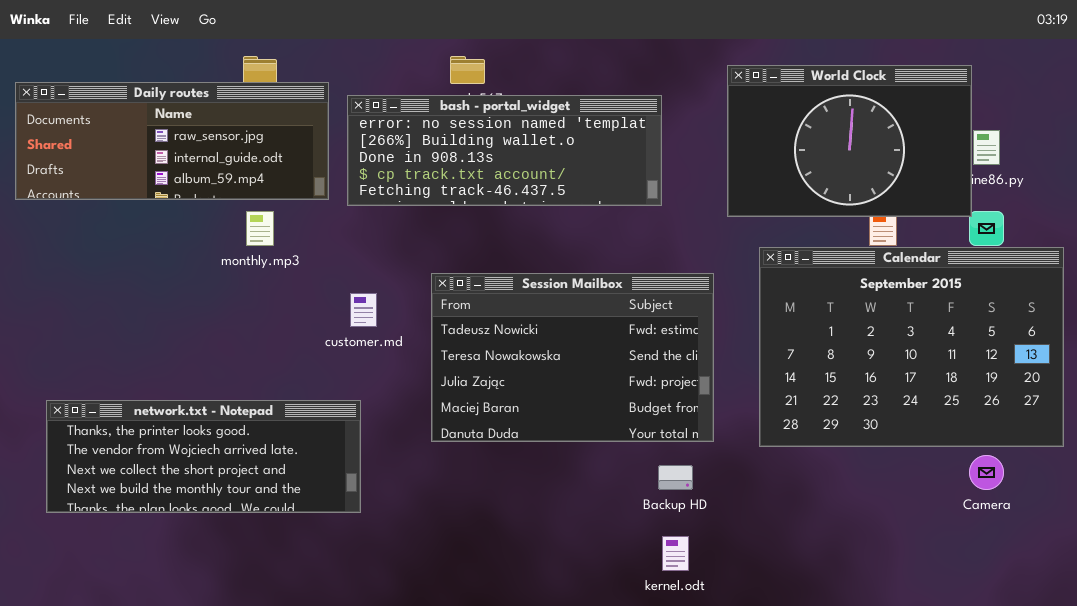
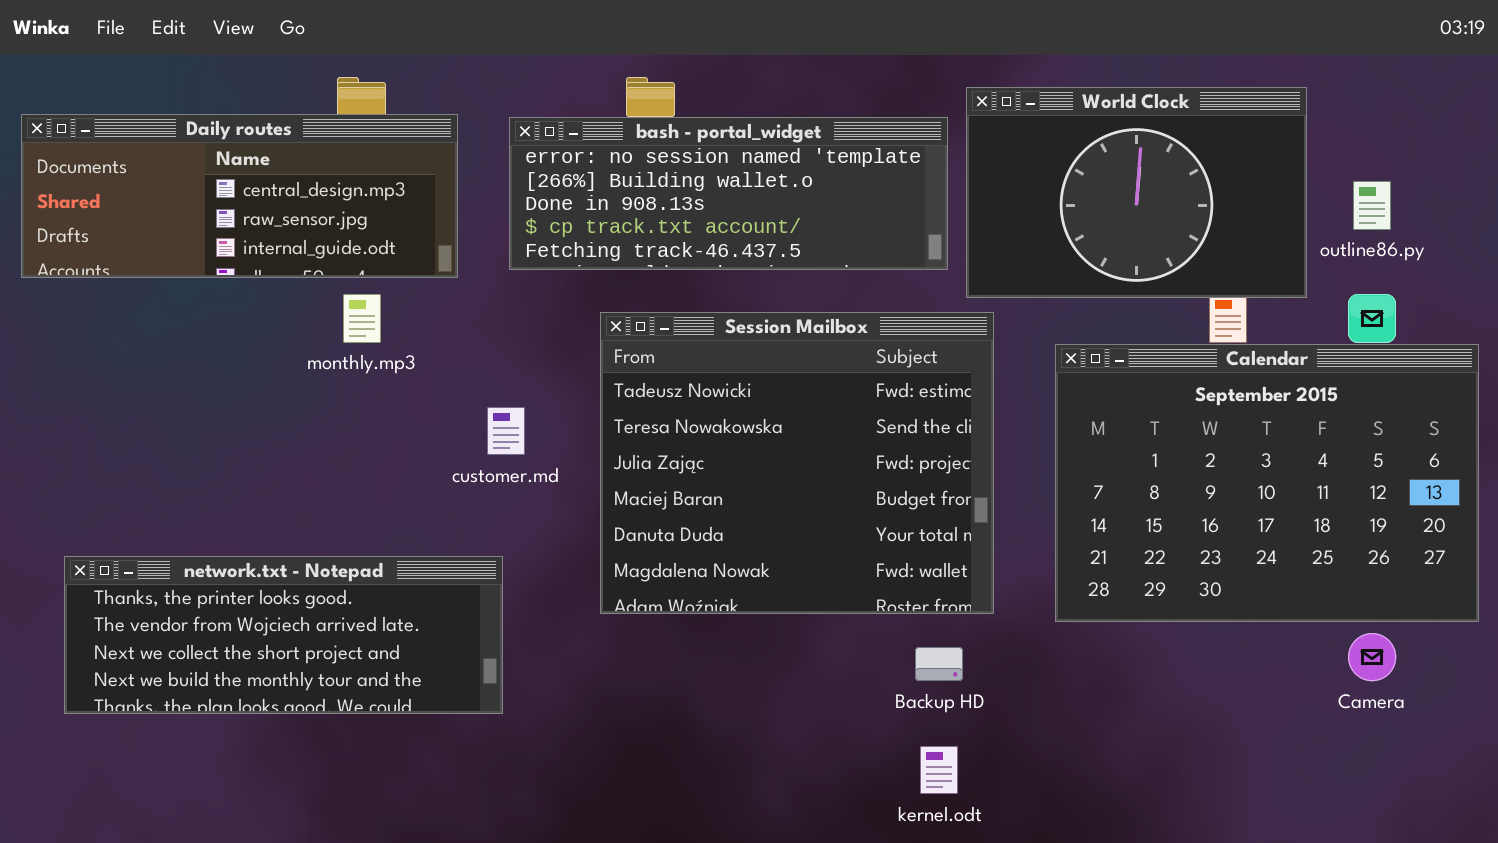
World Clock: [727,65,972,217] -> [966,87,1307,298], moved
Daily routes: [15,82,329,200] -> [21,114,458,278], scrolled up 1 row
bash - portal_widget: [347,95,662,206] -> [509,117,948,270], moved
Session Mailbox: [431,273,714,442] -> [600,312,994,614], resized

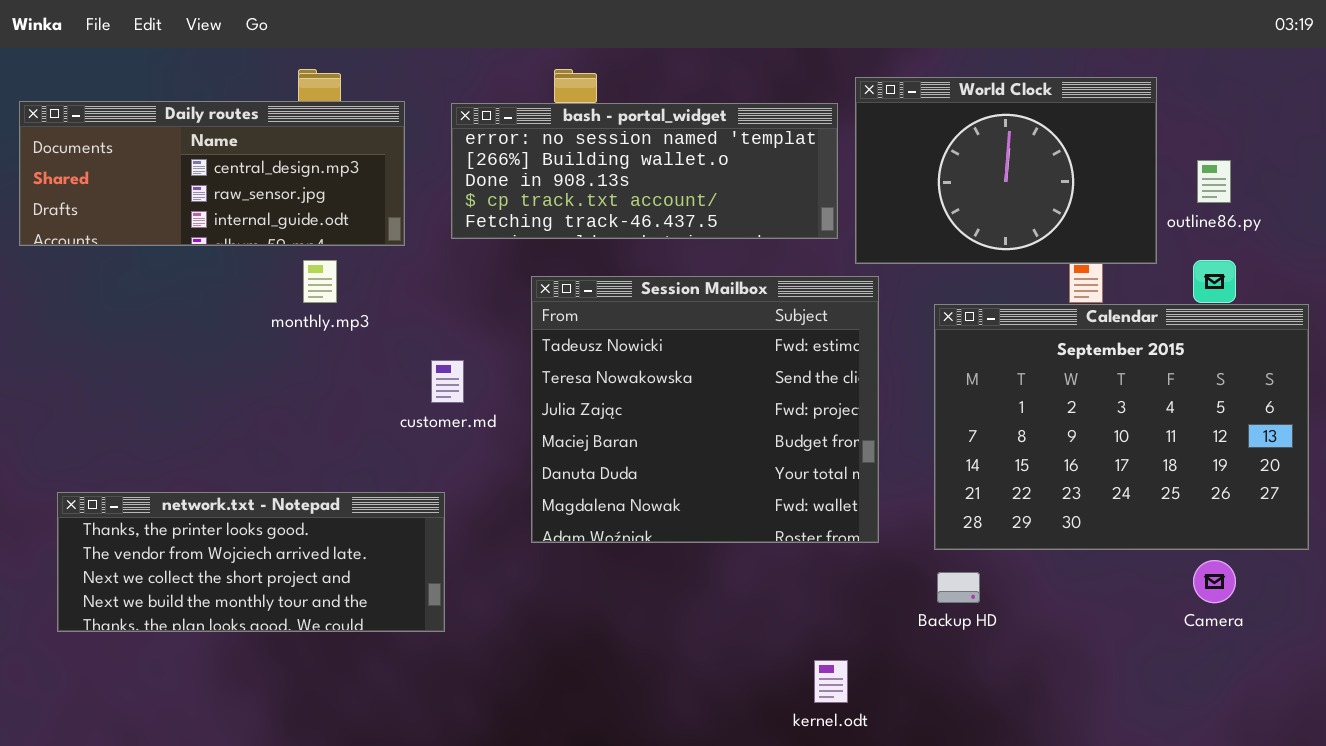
Backup HD: [915,647,963,681] -> [937,572,980,603], moved

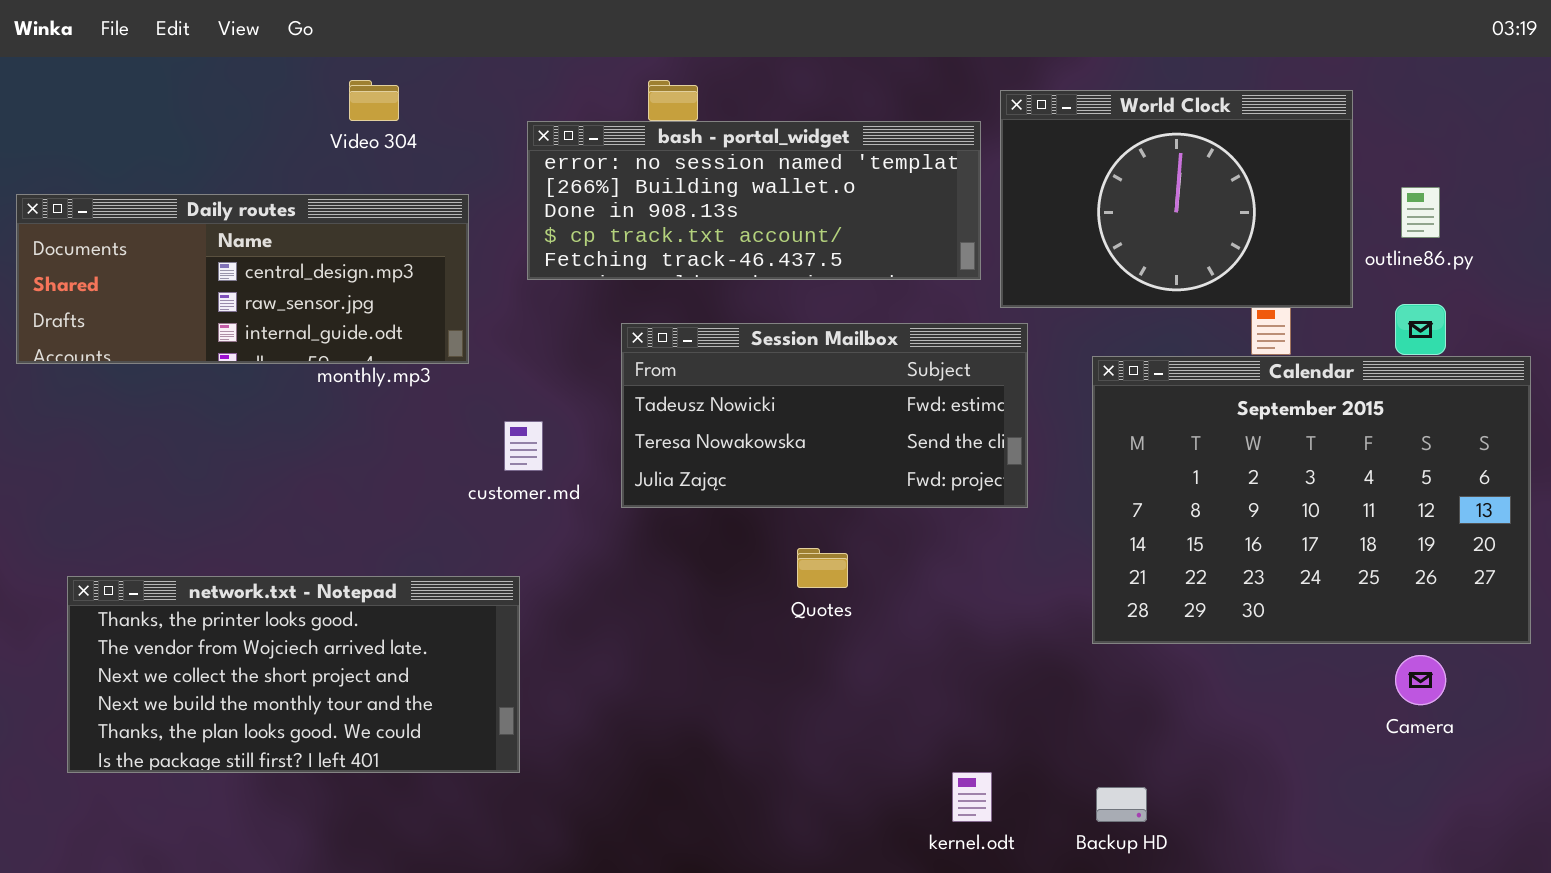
Daily routes: [19,101,405,246] -> [16,194,469,364], moved
Session Mailbox: [531,276,879,543] -> [621,323,1028,508], resized
network.txt - Notepad: [57,492,445,632] -> [67,576,520,773], resized
Backup HD: [937,572,980,603] -> [1096,787,1147,822], moved

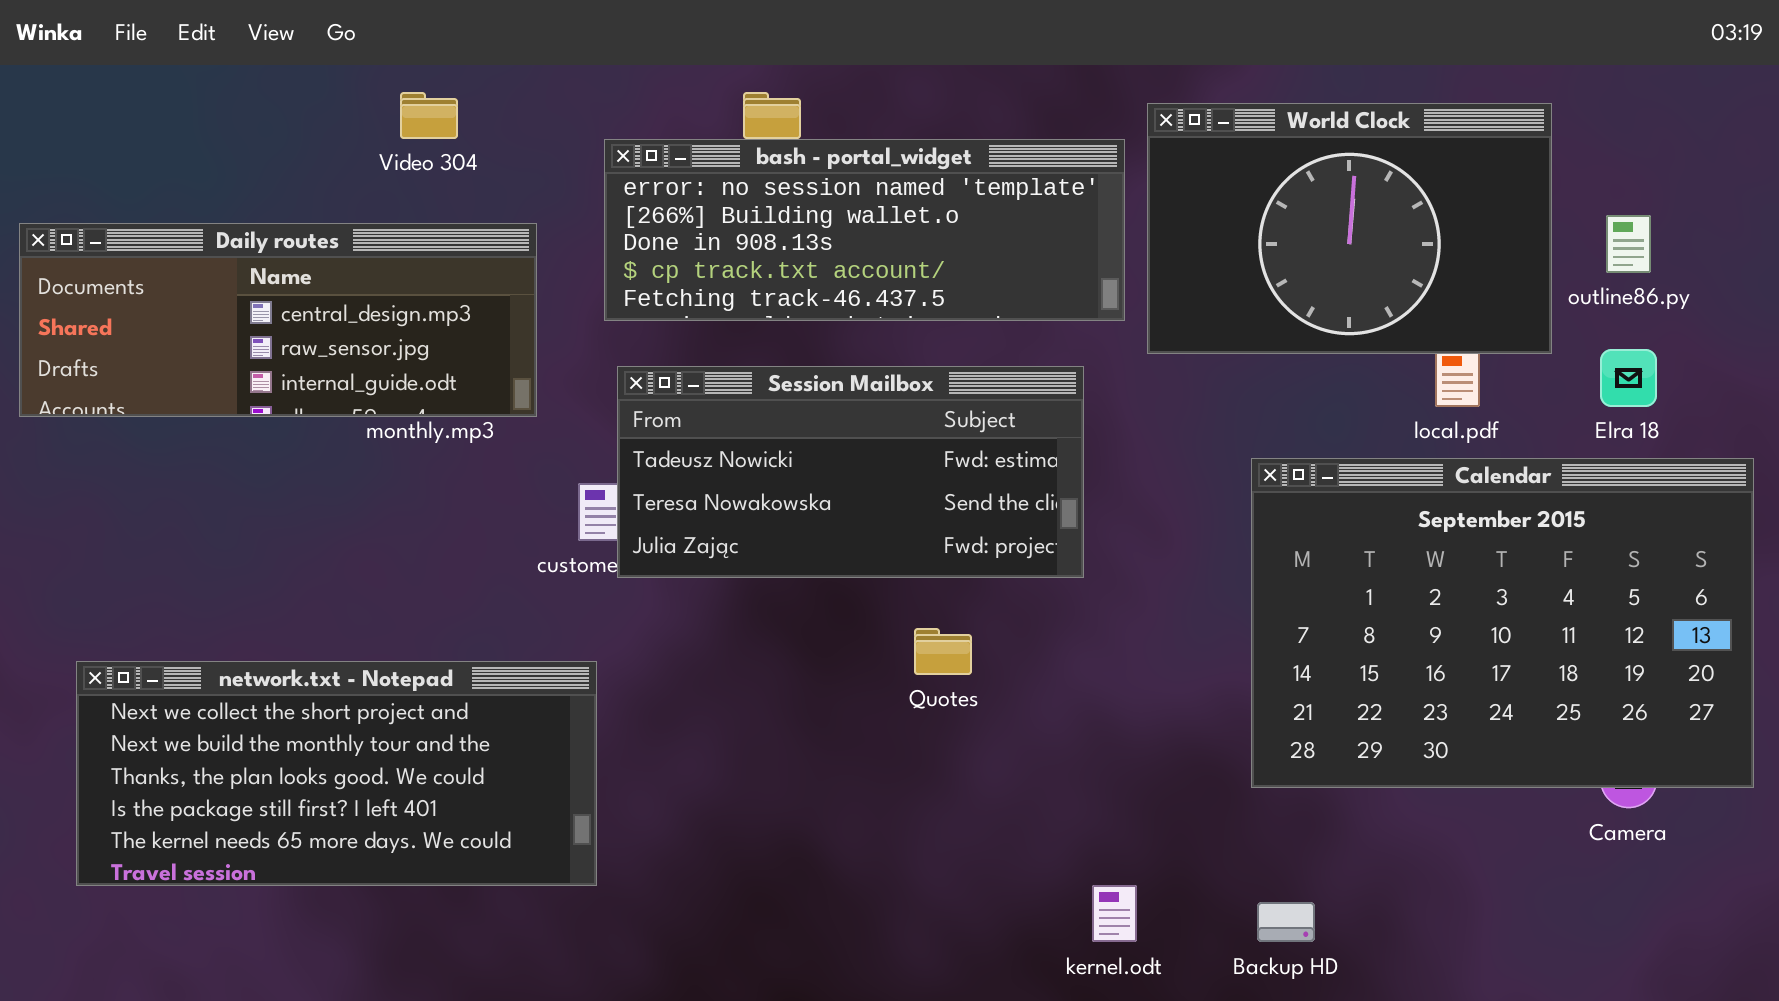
Session Mailbox: [621,323,1028,508] -> [617,366,1084,578], moved
Calendar: [1092,356,1531,644] -> [1251,458,1754,788], moved
network.txt - Notepad: [67,576,520,773] -> [76,661,597,886], scrolled down 2 rows

